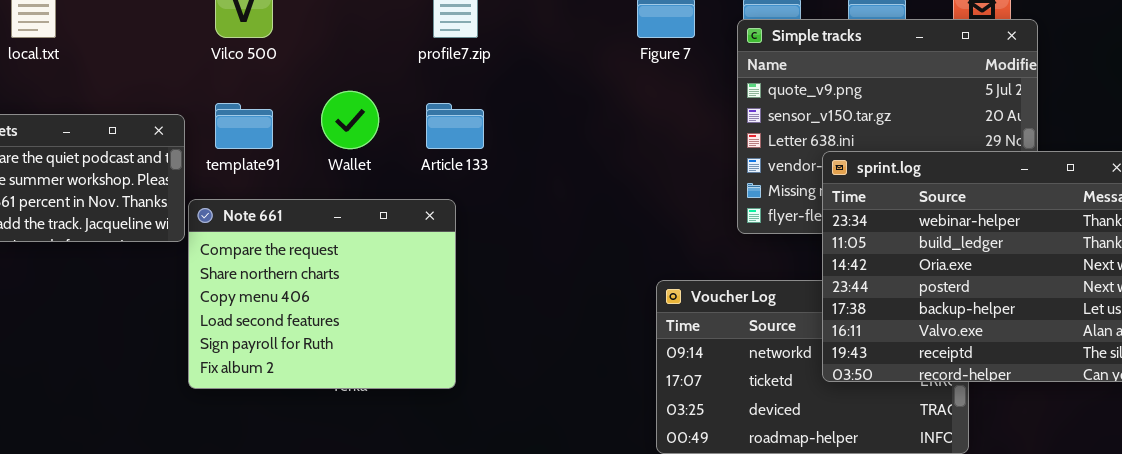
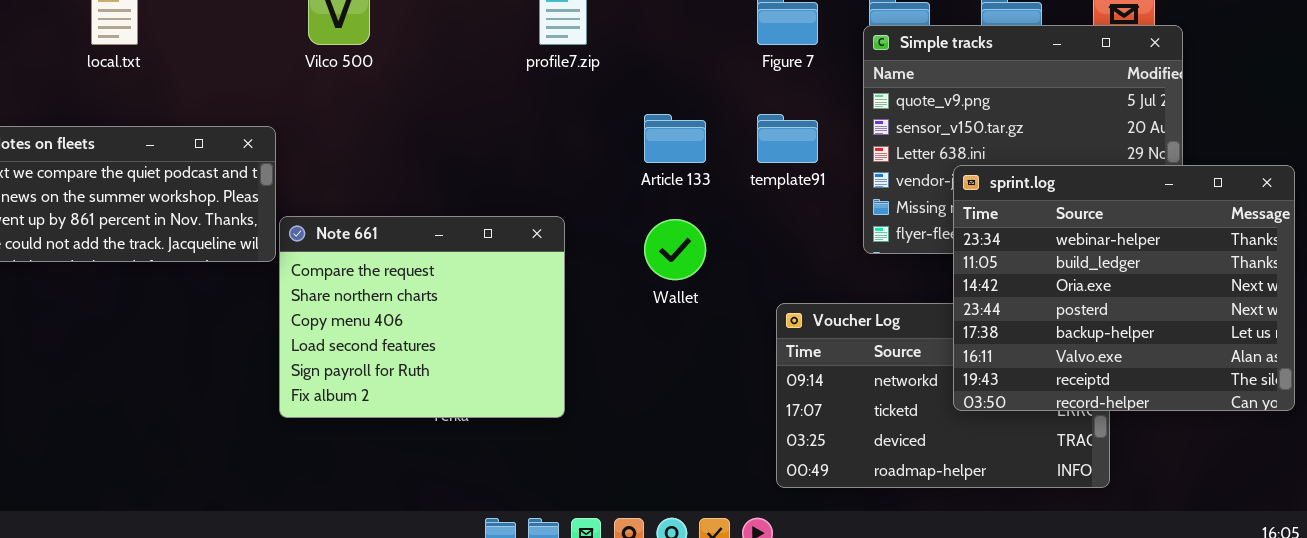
Wallet: [321,91,379,149] -> [644,219,706,280], moved
template91: [215,103,273,149] -> [757,114,818,163], moved
Article 133: [426,103,484,149] -> [644,114,706,163], moved

